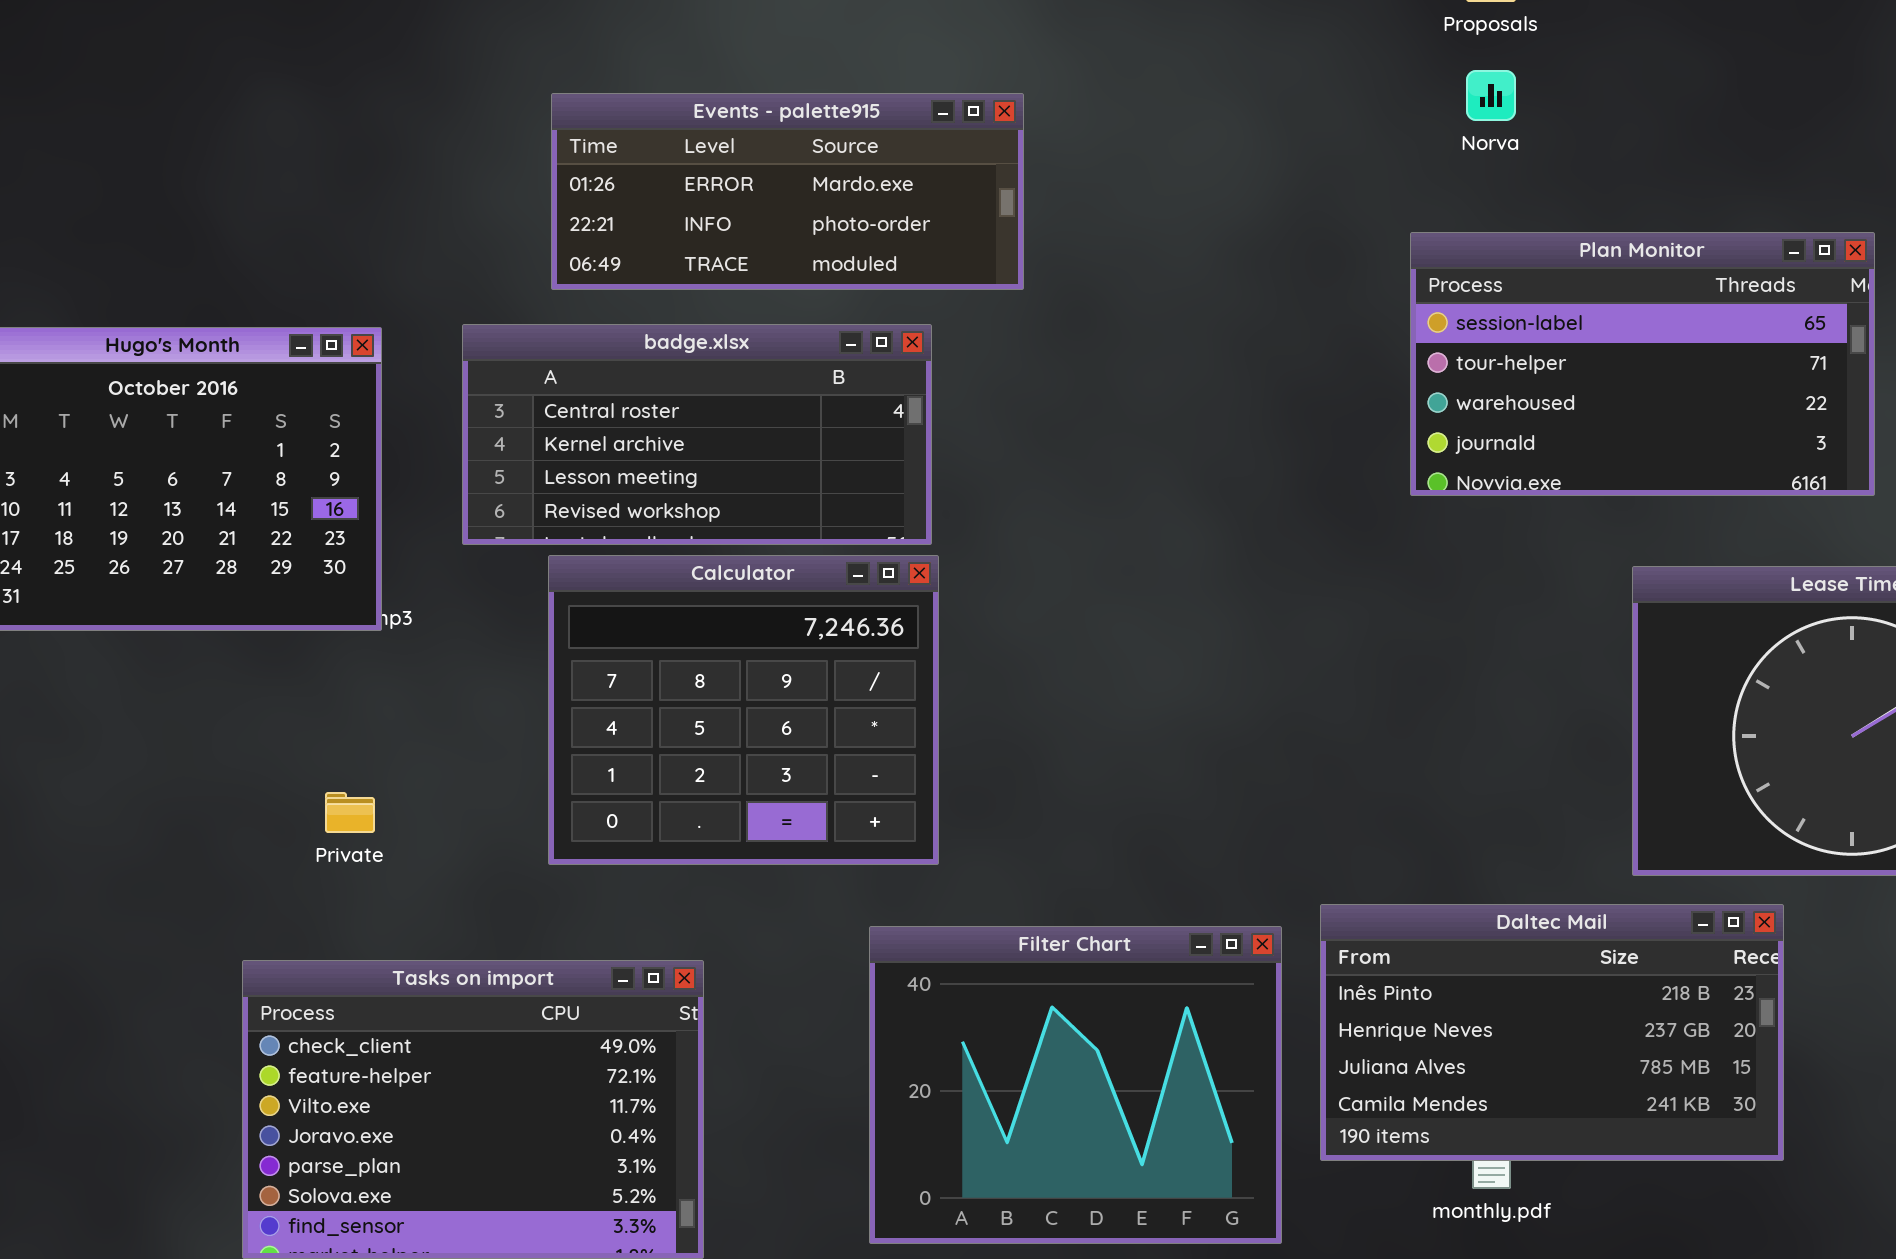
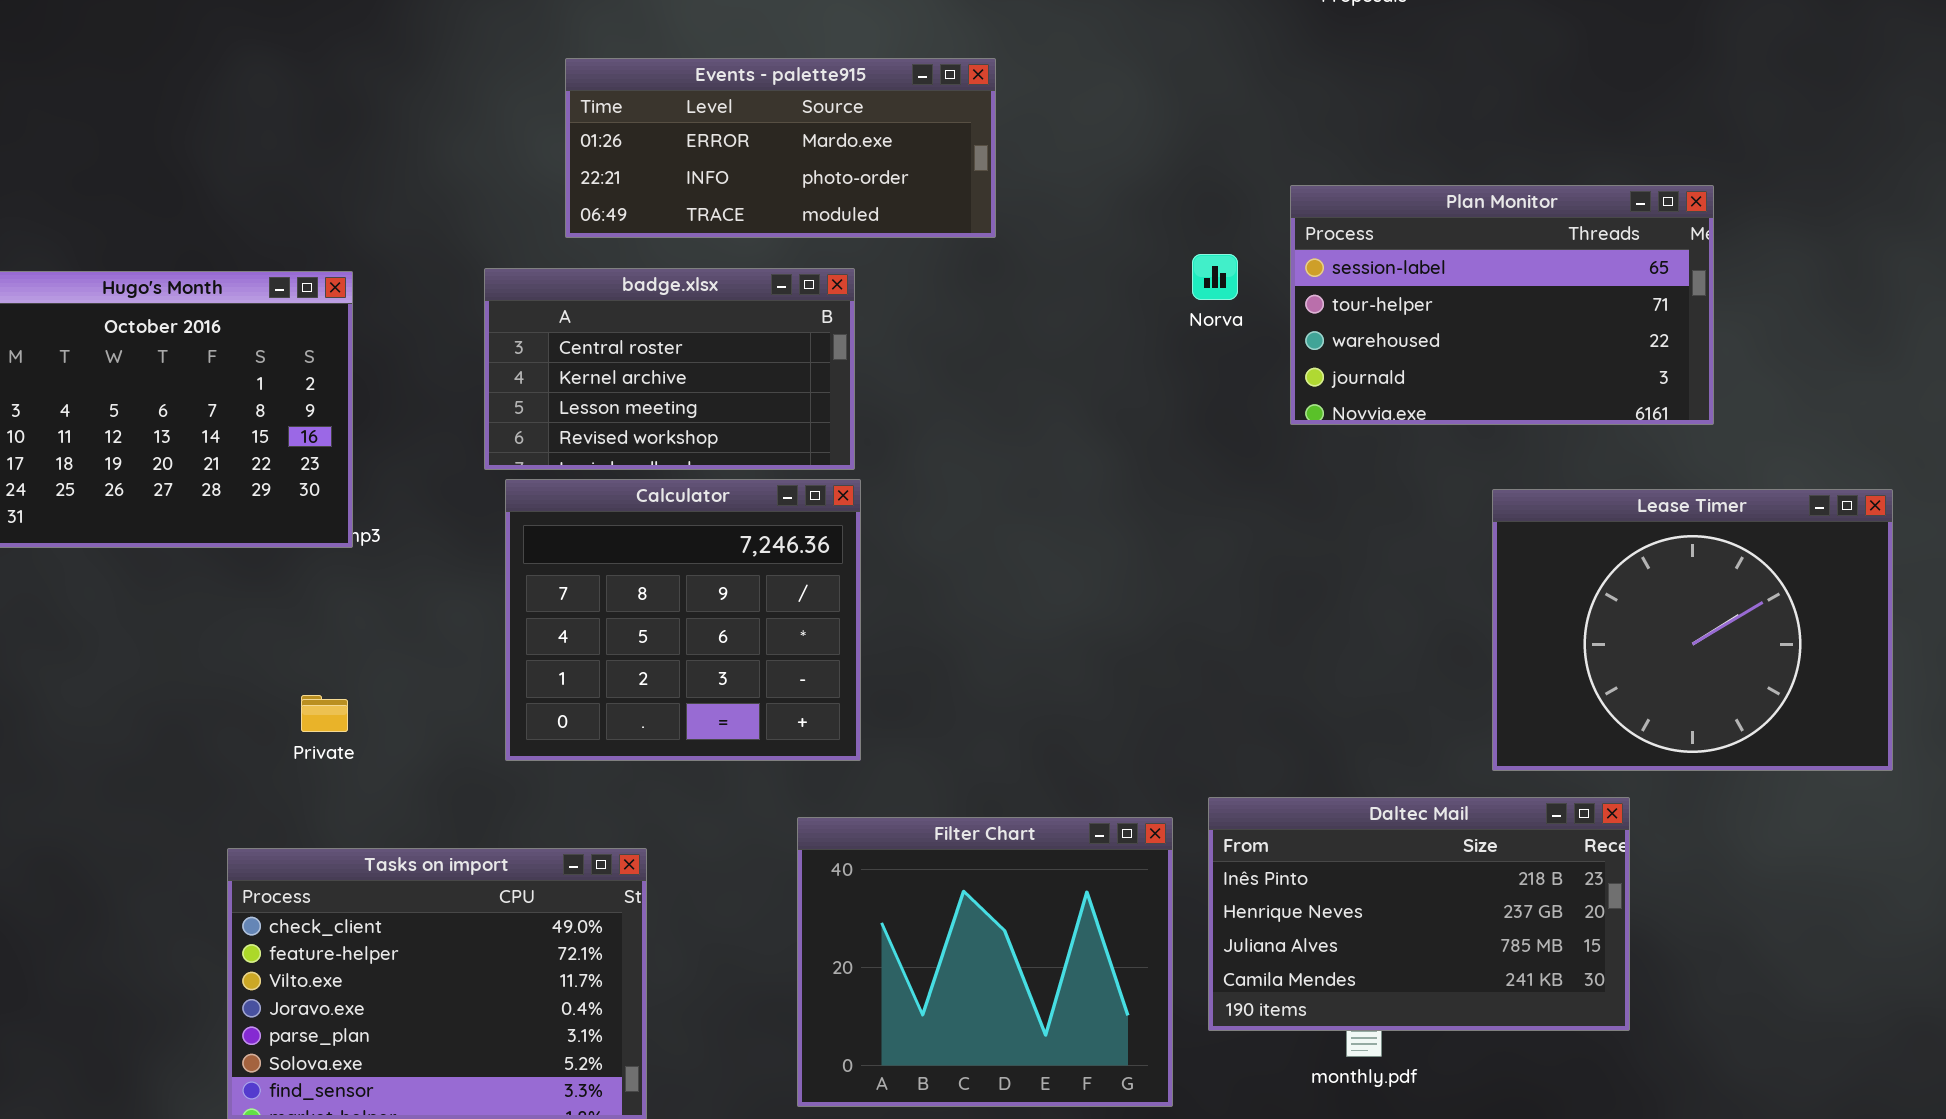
Norva: [1466,70,1516,121] -> [1192,254,1238,300], moved
Events - palette915: [551,93,1024,290] -> [565,58,996,238], moved
badge.xlsx: [462,324,932,545] -> [484,268,855,470], resized

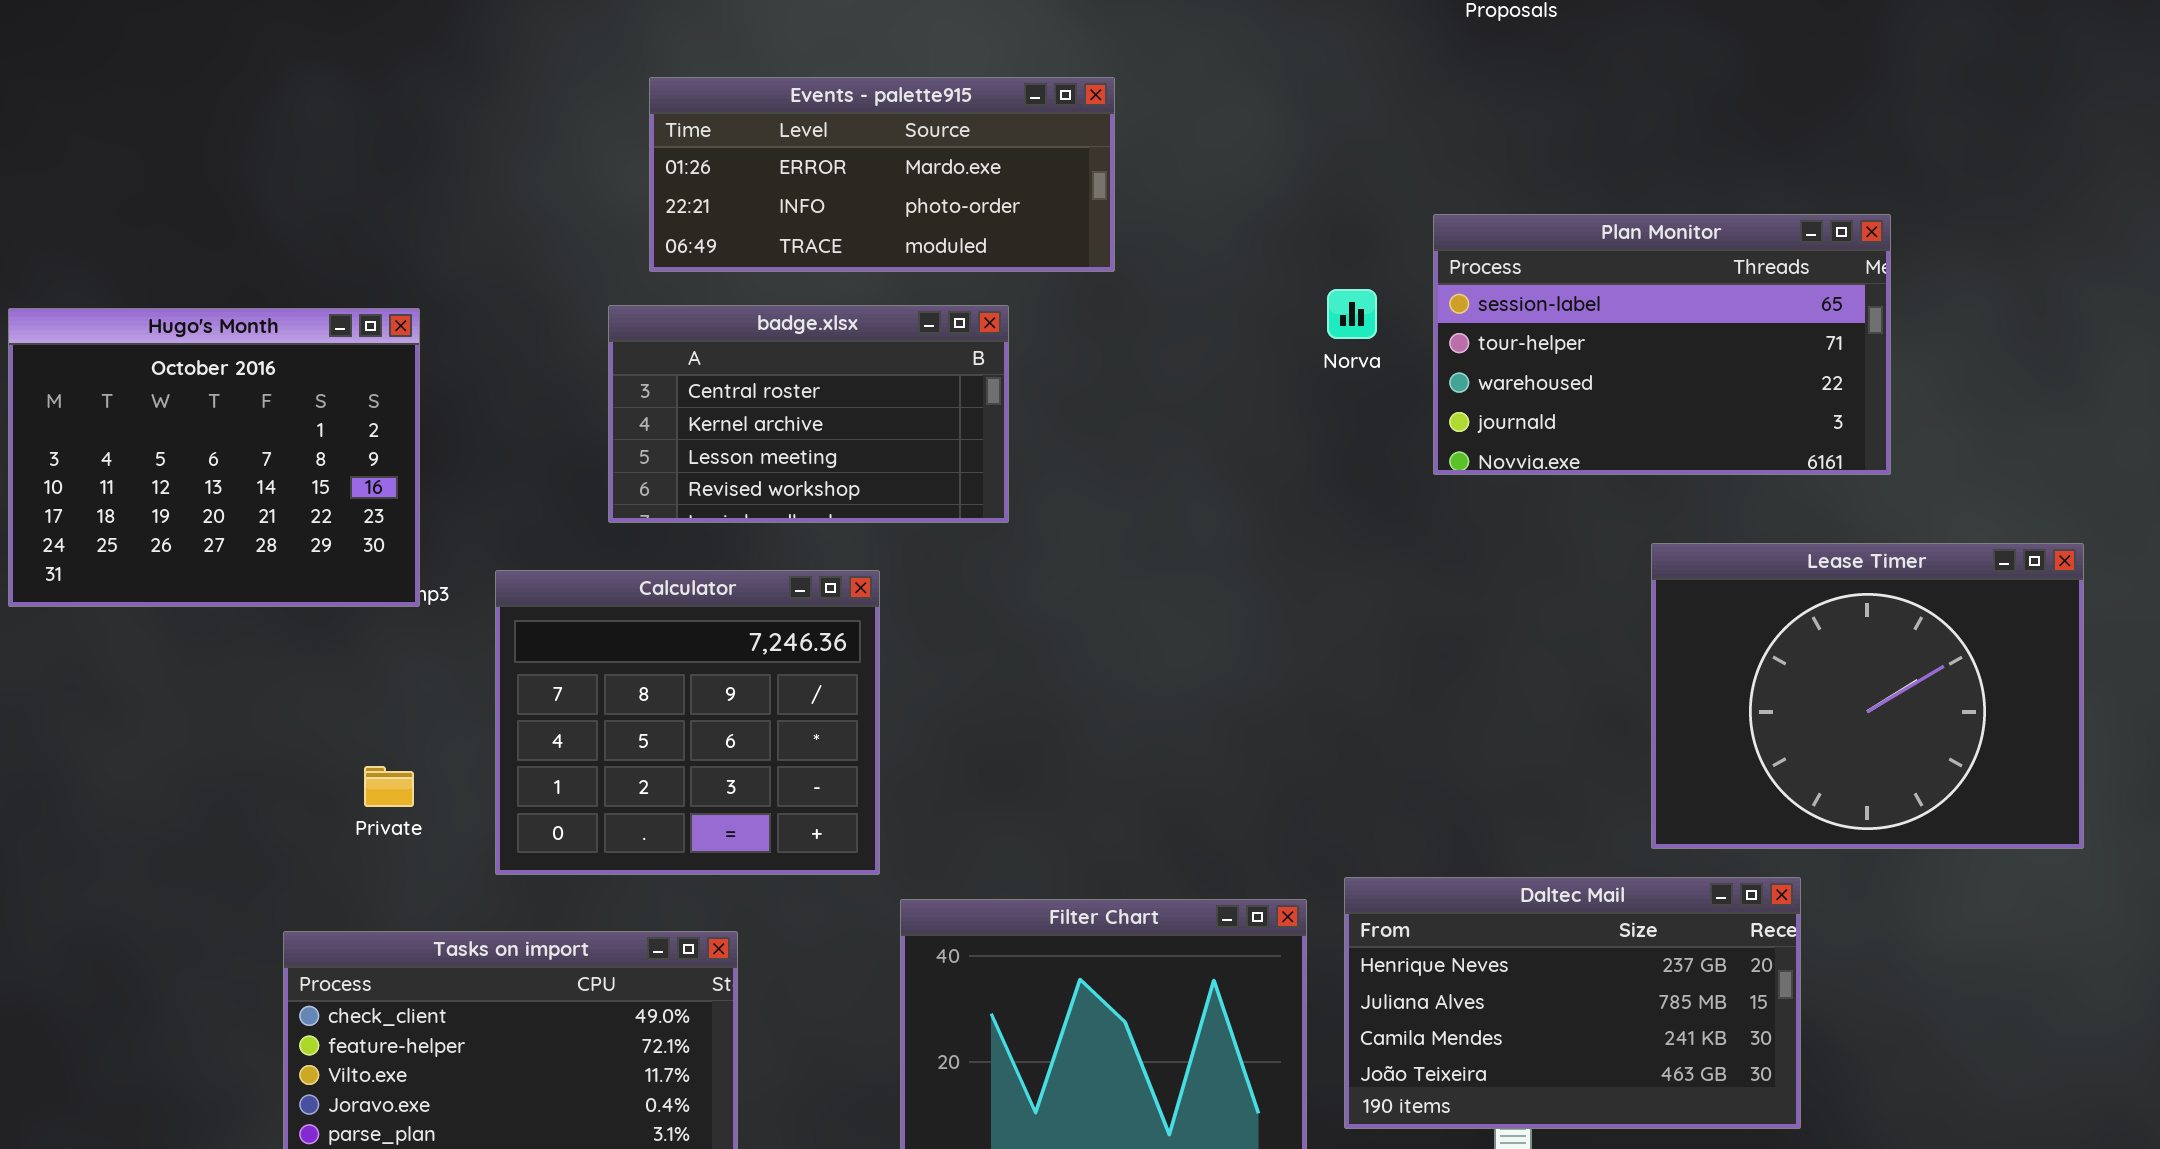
badge.xlsx: [484,268,855,470] -> [608,305,1009,523], moved
Calculator: [505,479,861,761] -> [495,570,880,875], moved
Daltec Mail: [1208,797,1630,1031] -> [1344,877,1801,1129], scrolled down 1 row

